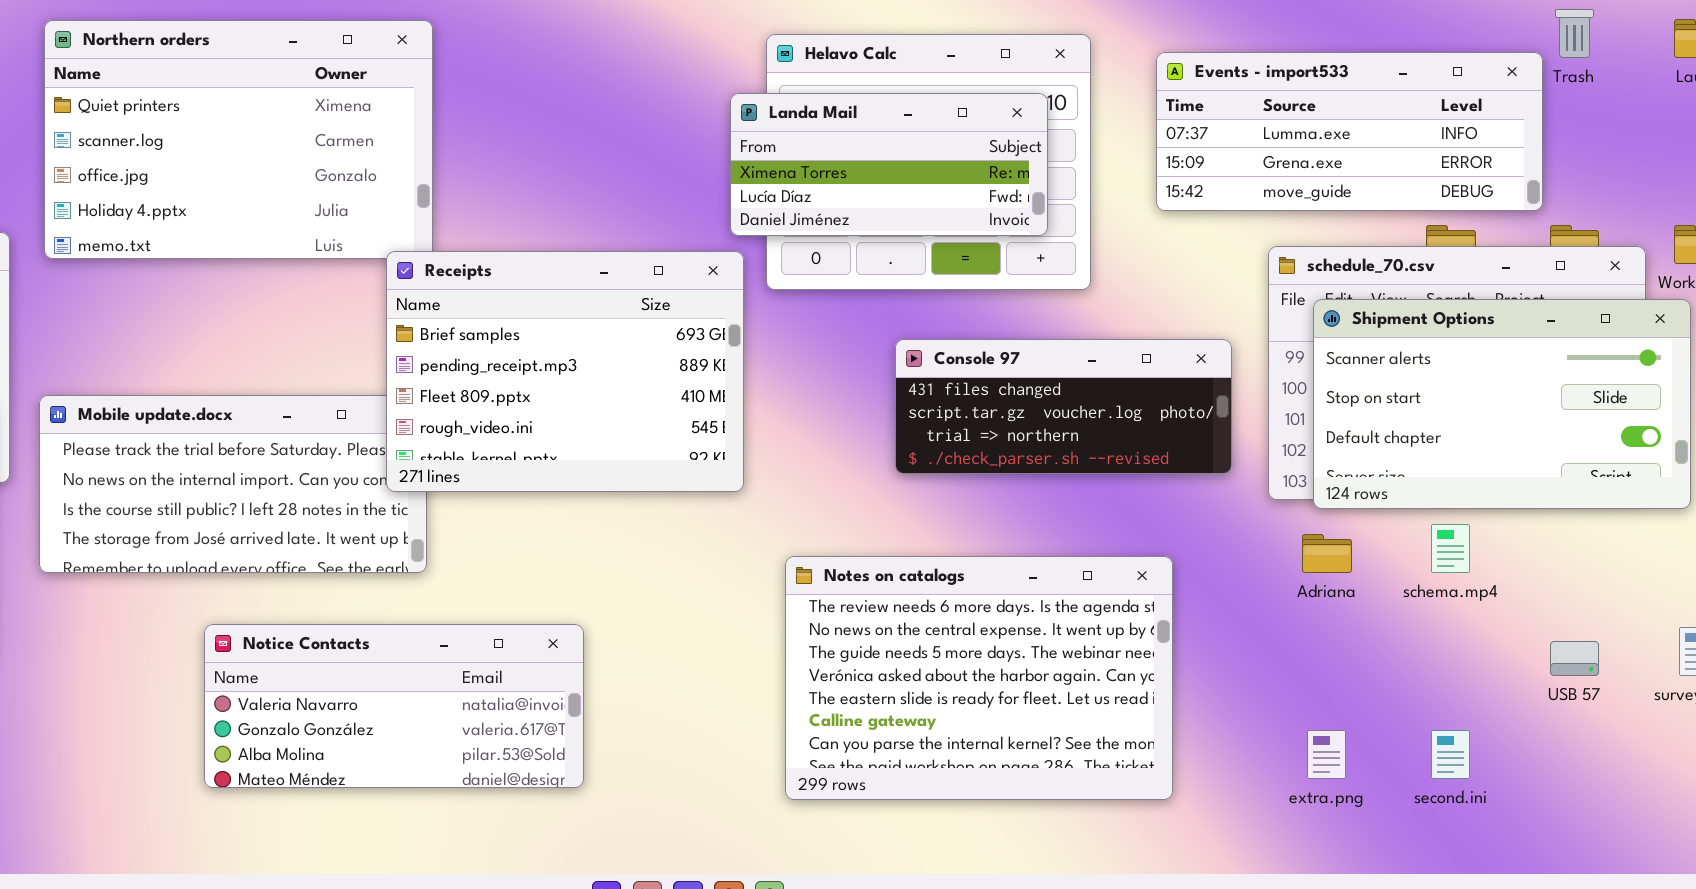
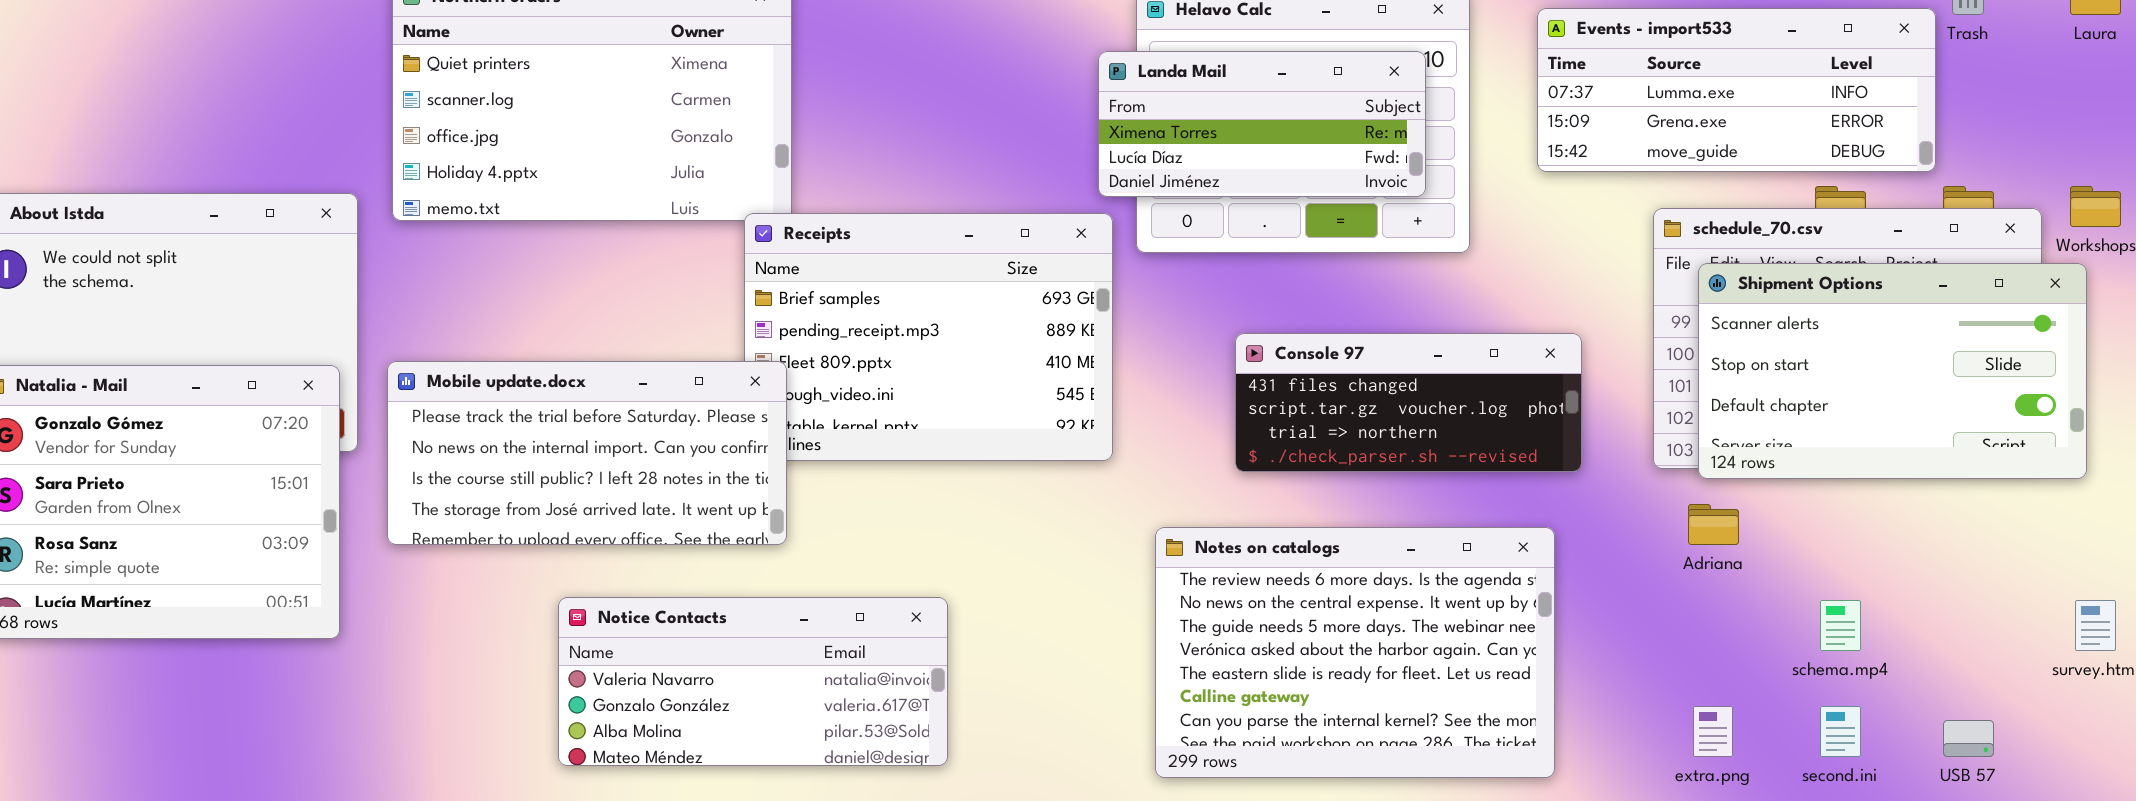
Console 97: [895,339,1232,474] -> [1235,333,1582,472], moved
Mobile update.docx: [39,395,427,573] -> [387,361,787,545], raised
schema.mp4: [1431,524,1470,573] -> [1820,600,1861,651], moved
USB 57: [1550,641,1599,676] -> [1943,720,1994,757], moved

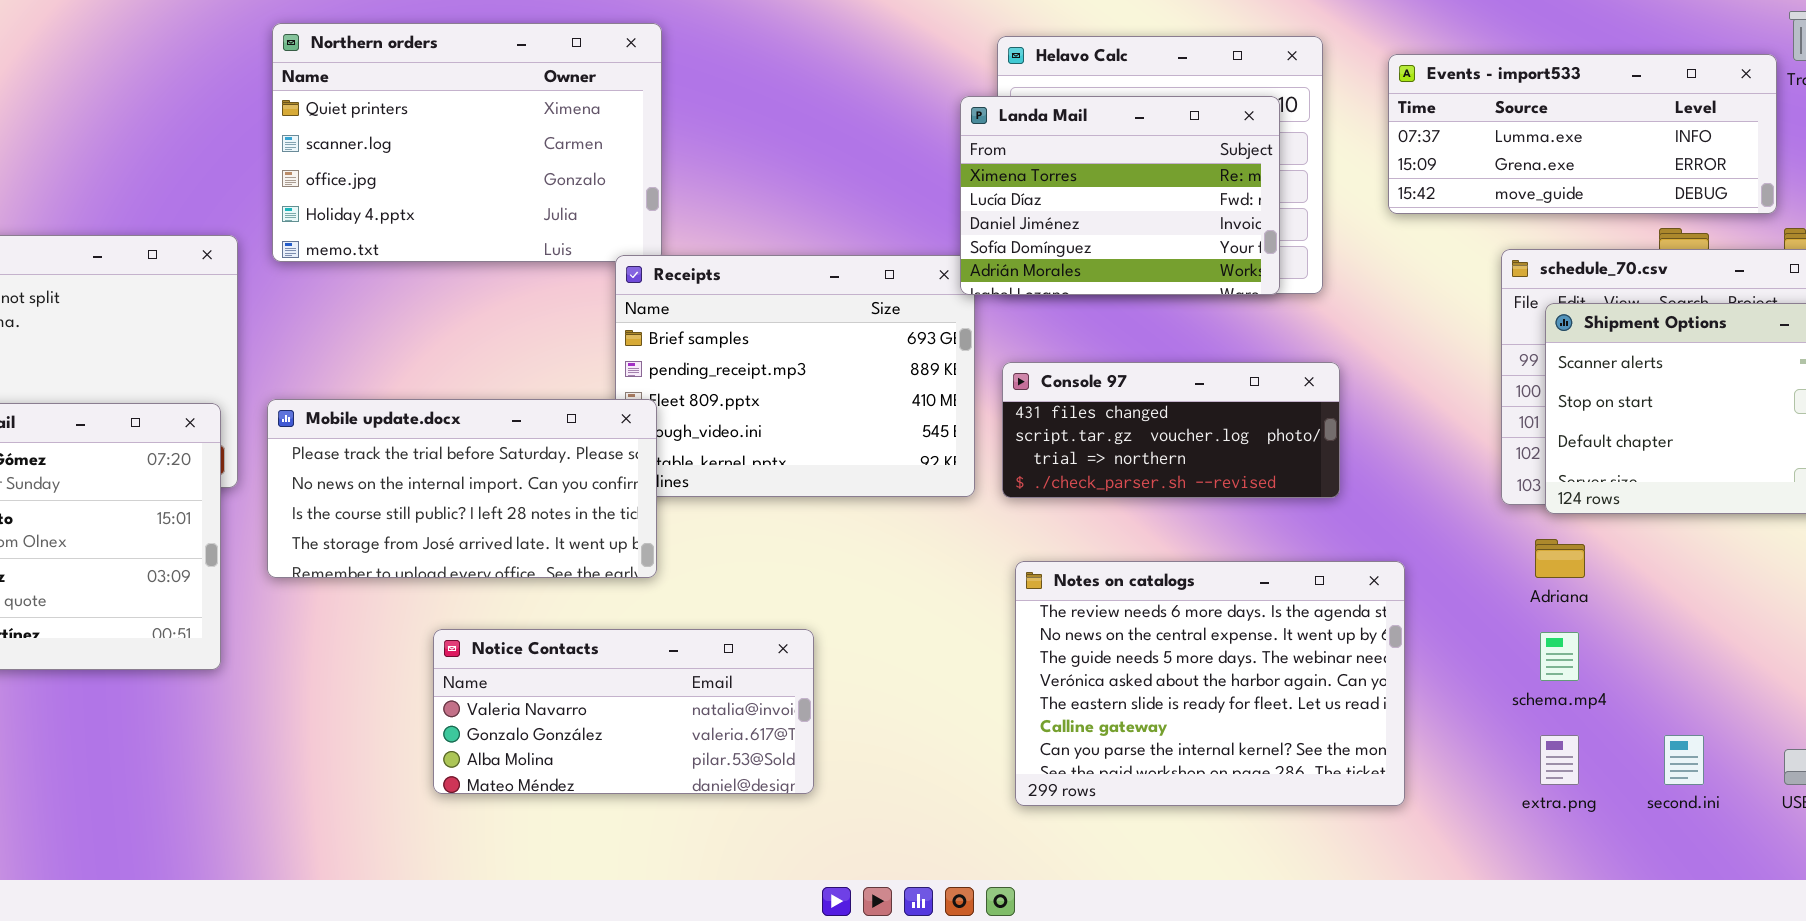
Landa Mail: [1098,51,1426,197] -> [960,96,1280,295], resized
Console 97: [1235,333,1582,472] -> [1002,362,1340,498], moved
schema.mp4: [1820,600,1861,651] -> [1540,632,1579,681], moved

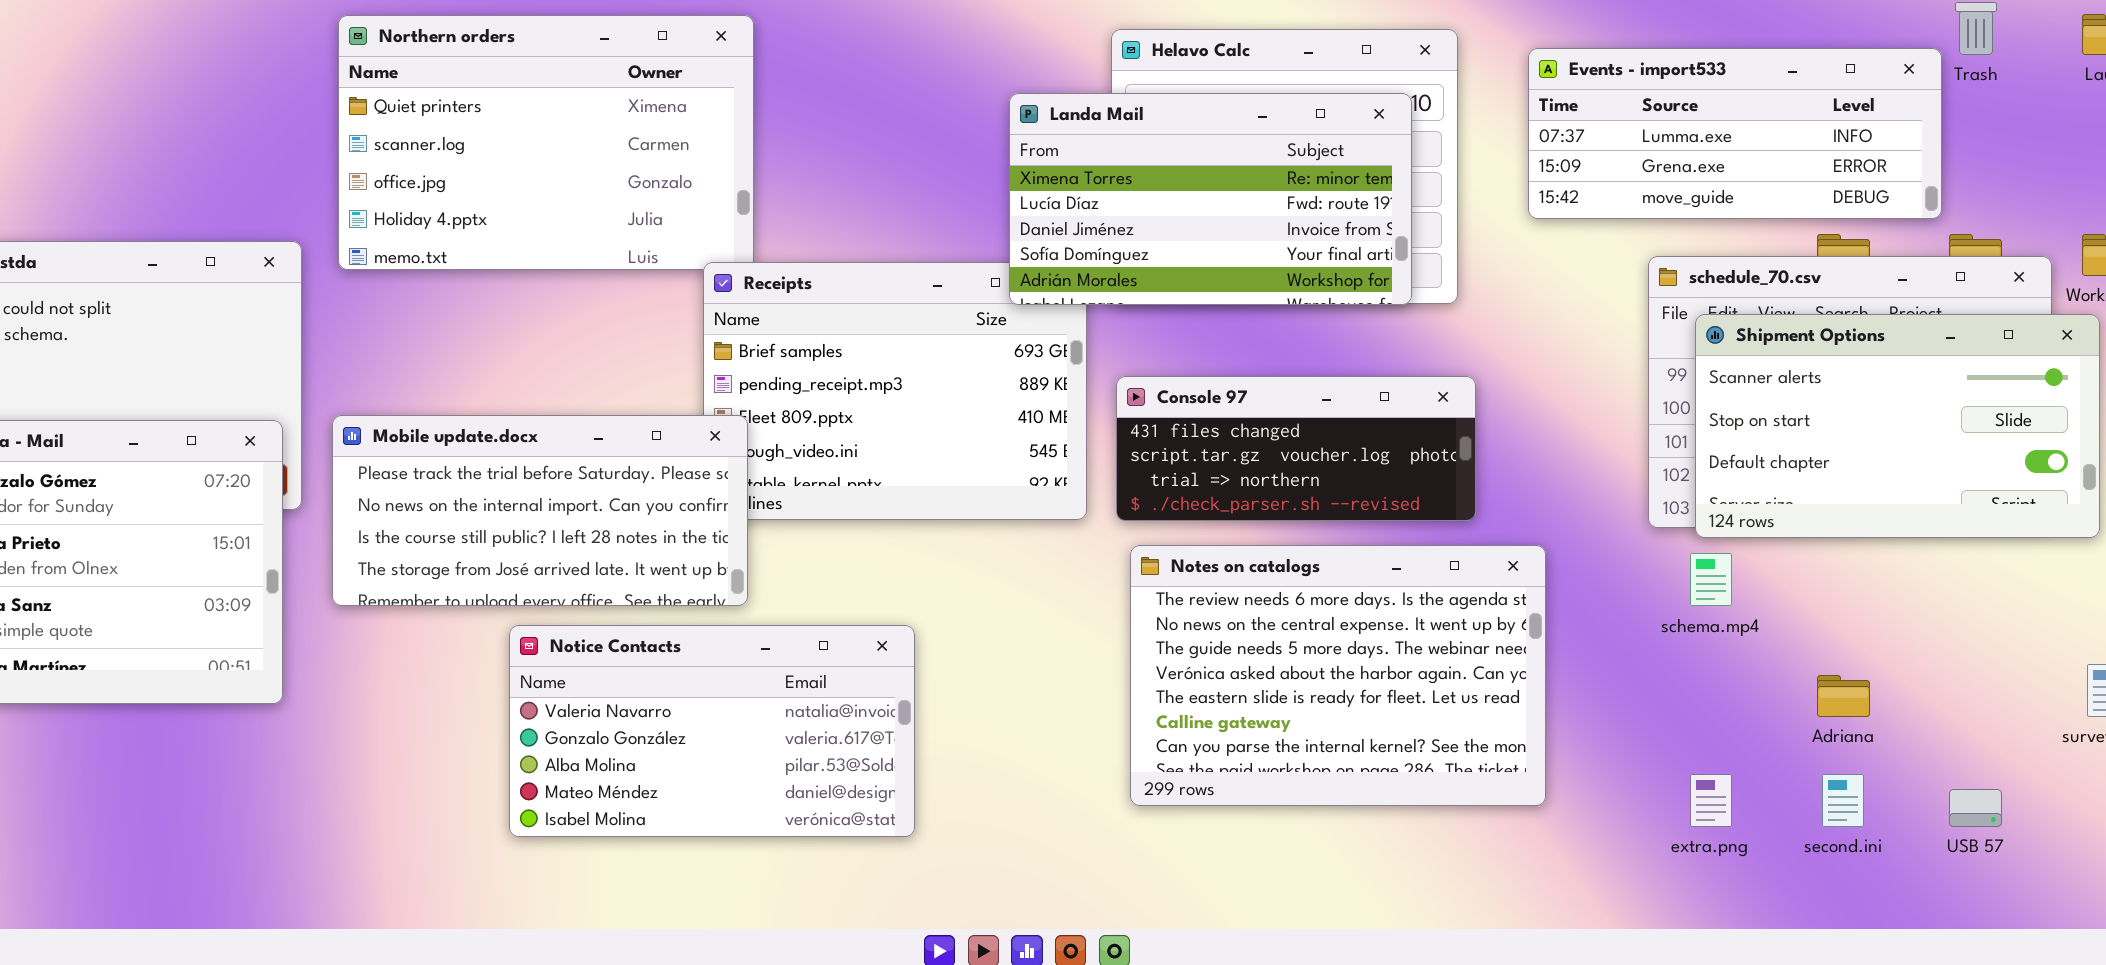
Landa Mail: [960,96,1280,295] -> [1009,93,1412,305], resized
Adriana: [1535,539,1585,578] -> [1817,675,1870,717], moved
Notes on catalogs: [1015,561,1405,806] -> [1130,545,1546,806], moved
Notice Contacts: [433,629,814,794] -> [509,625,915,837], resized
schema.mp4: [1540,632,1579,681] -> [1690,553,1732,606], moved

